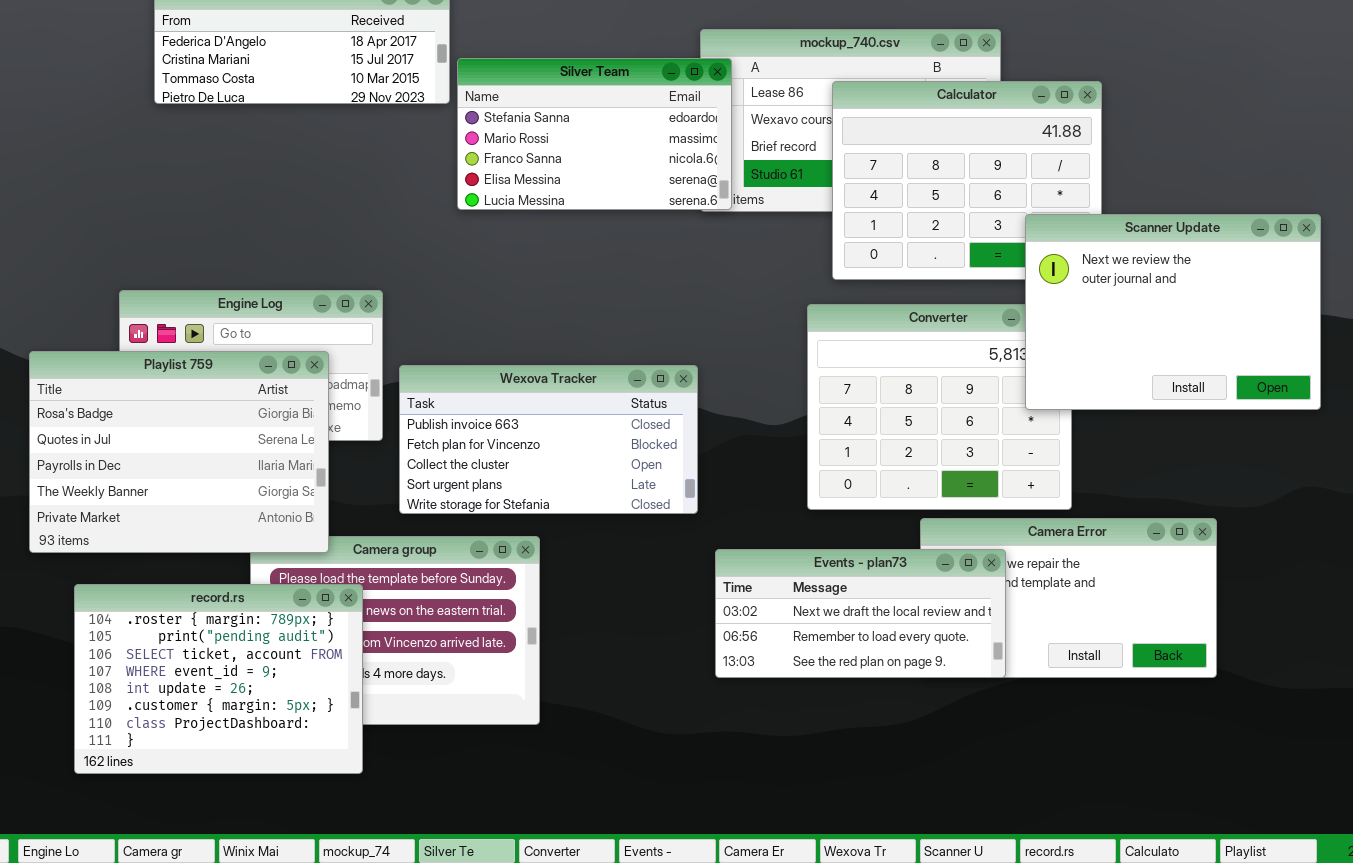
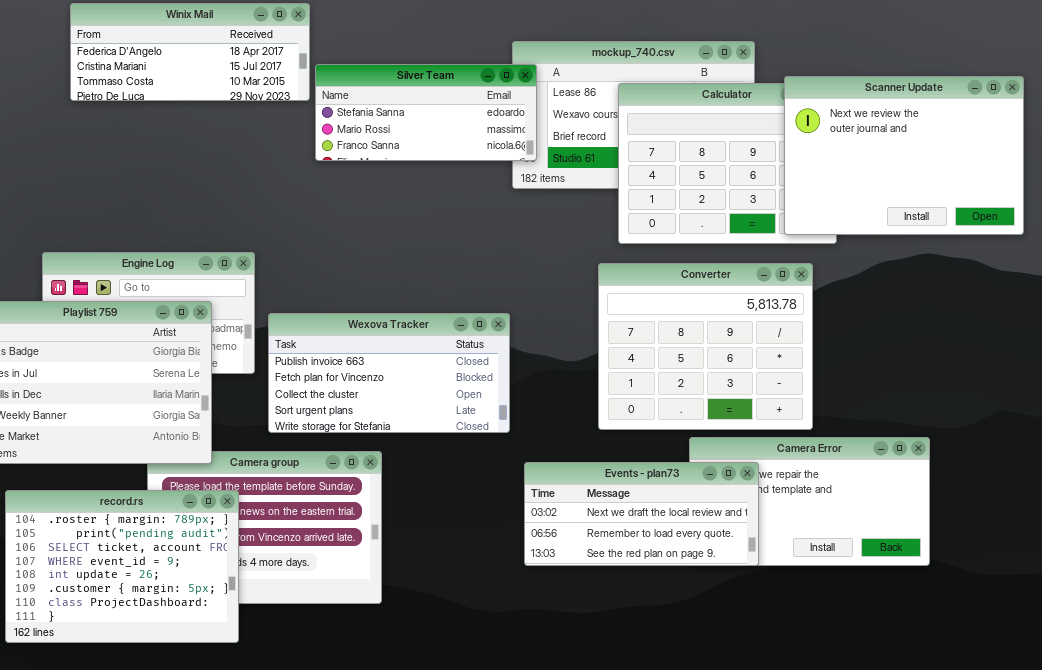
Silver Team: [457,58,732,210] -> [315,64,537,161], resized
Scanner Update: [1025,214,1321,410] -> [784,76,1024,235], moved

